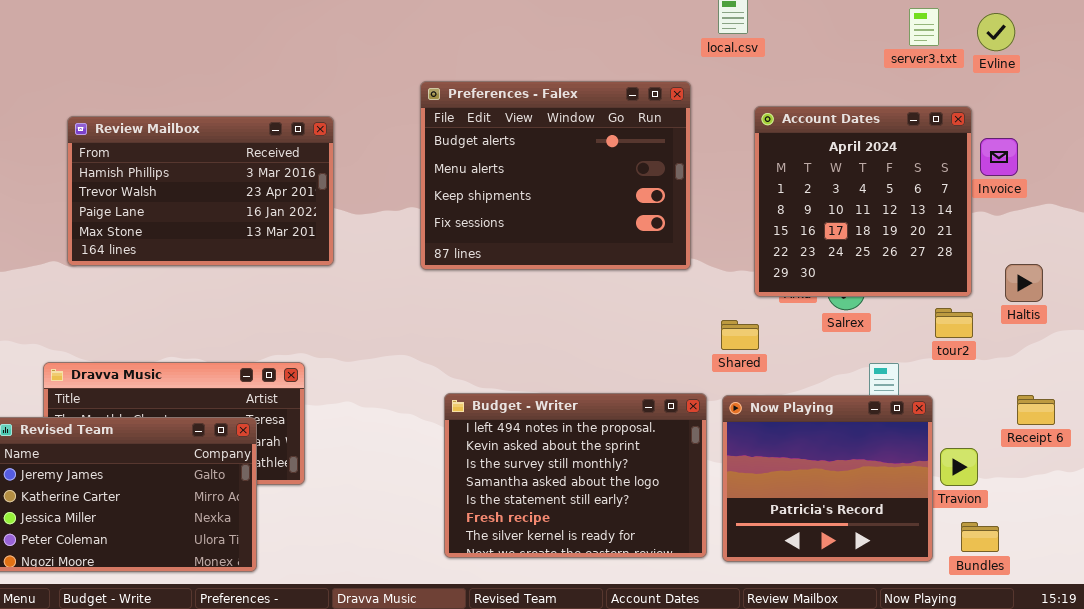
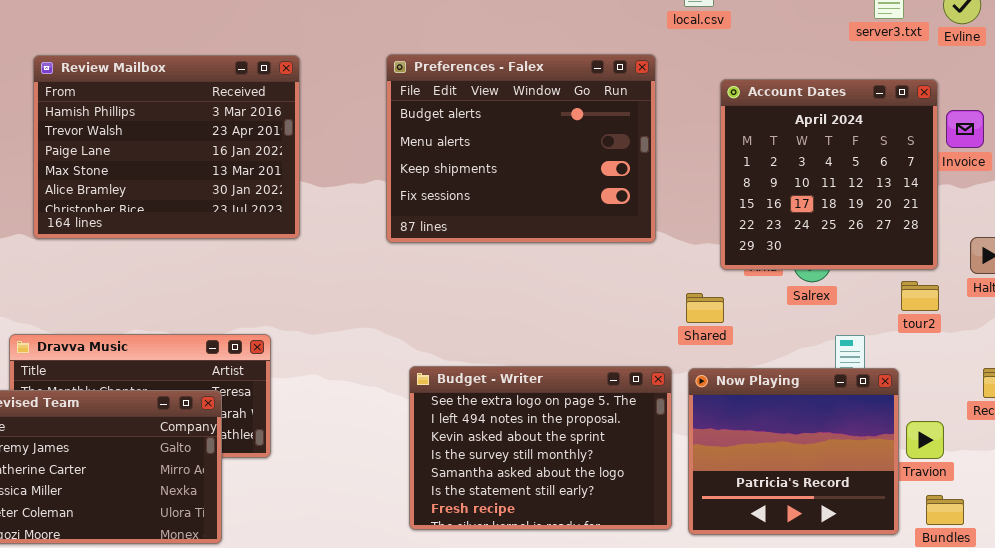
Review Mailbox: [67,116,334,266] -> [33,55,300,239], resized
Budget - Writer: [444,393,707,558] -> [409,366,672,530], scrolled up 1 row

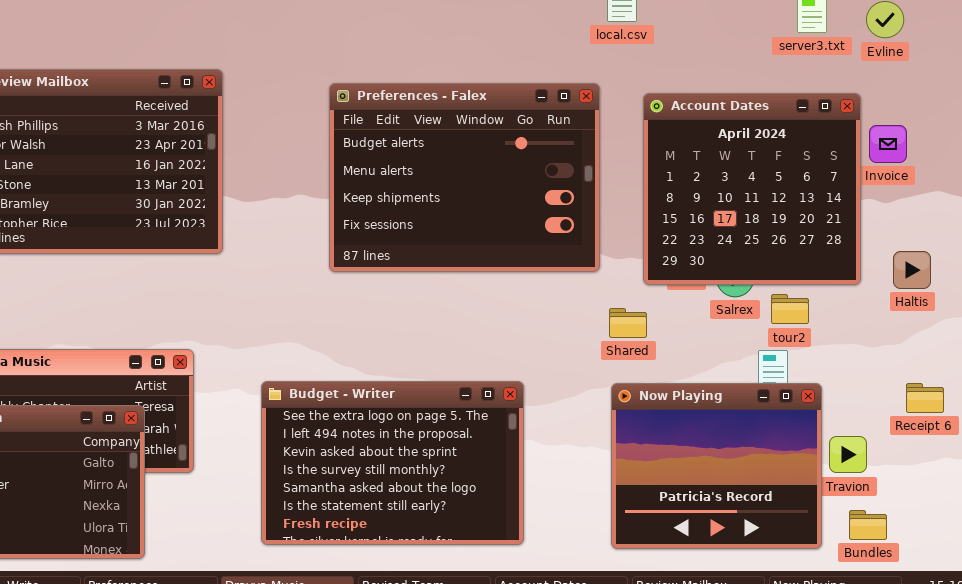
Preferences - Falex: [386,54,656,243] -> [329,83,600,272], moved
tour2: [901,281,939,311] -> [771,294,809,324], moved
Budget - Writer: [409,366,672,530] -> [261,381,524,545], moved

